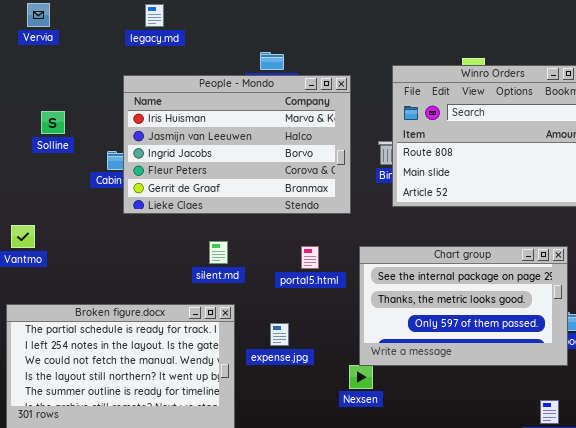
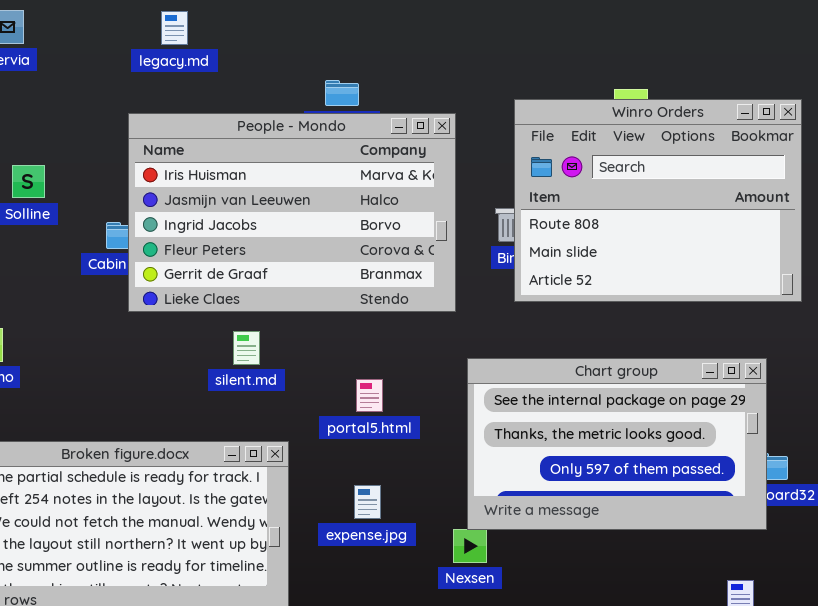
silent.md: [209,241,228,264] -> [233,331,260,365], moved
portal5.html: [301,246,319,269] -> [356,379,383,412], moved
expense.jpg: [270,323,289,346] -> [354,485,381,519], moved

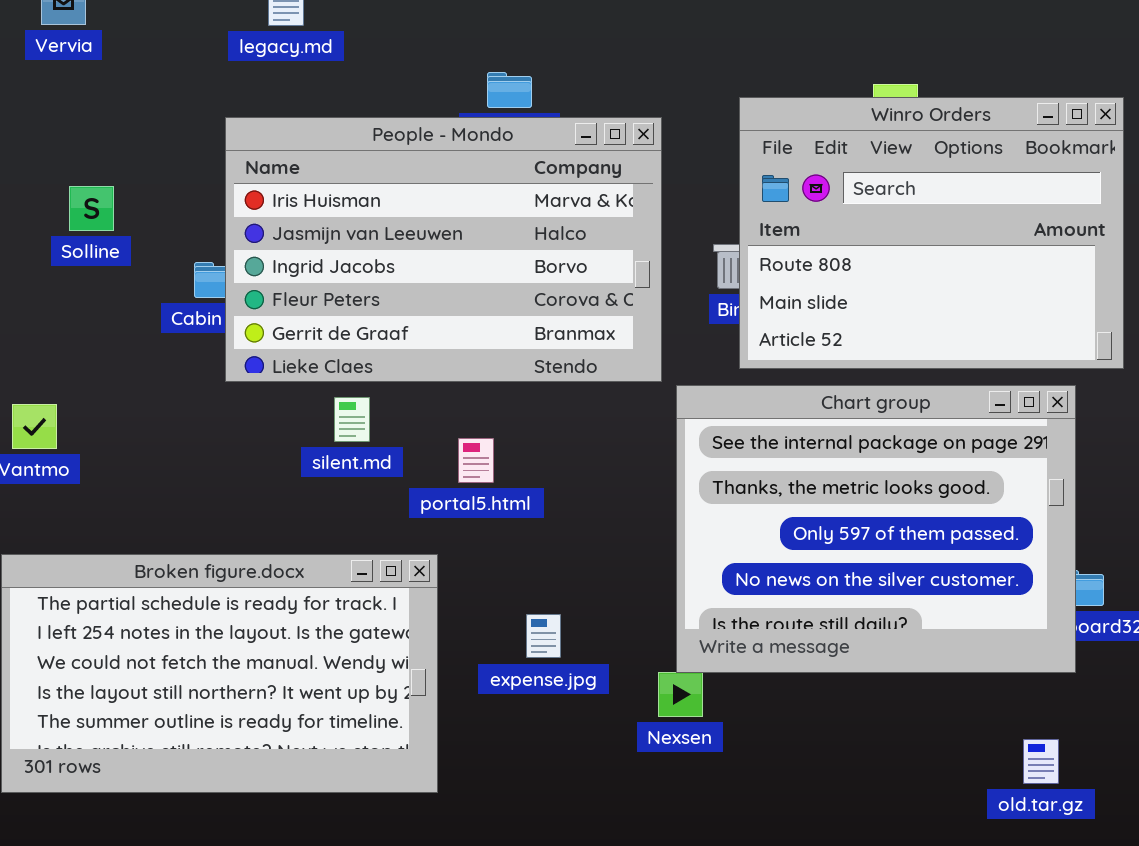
silent.md: [233,331,260,365] -> [334,397,370,442], moved
Chart group: [467,358,767,530] -> [676,385,1076,673], resized
portal5.html: [356,379,383,412] -> [458,438,494,483], moved

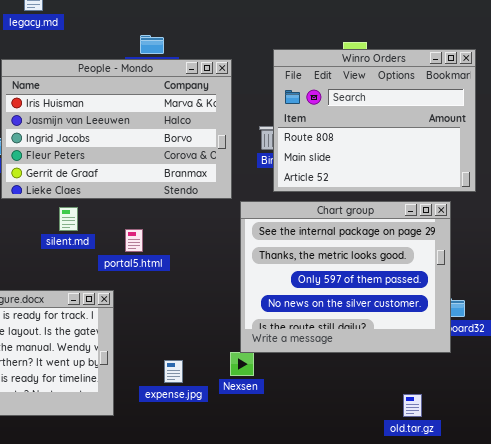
expense.jpg: [526,614,561,658] -> [164,360,183,383], moved
old.tar.gz: [1023,739,1059,784] -> [403,394,422,417], moved

